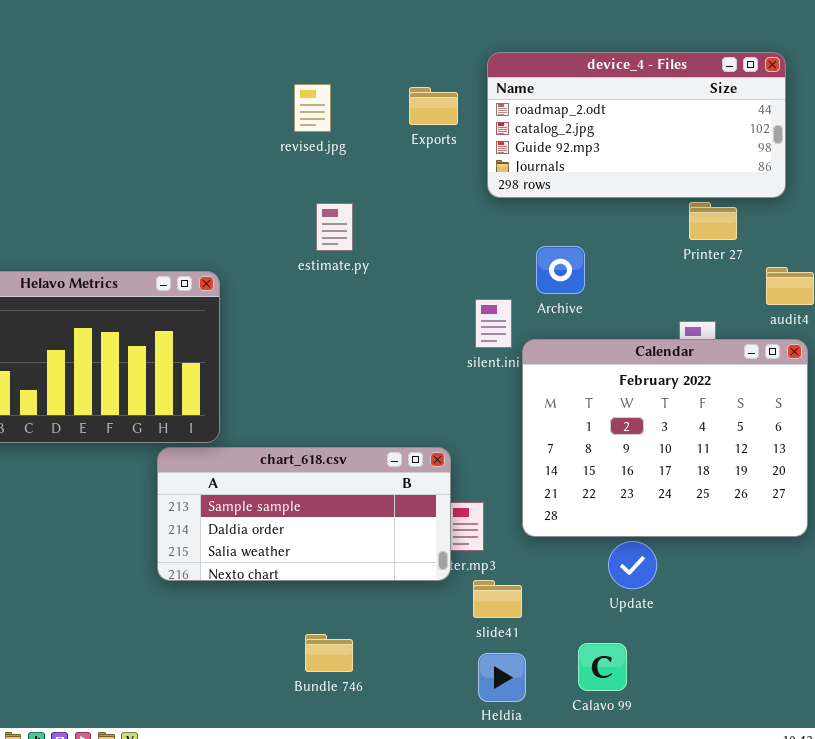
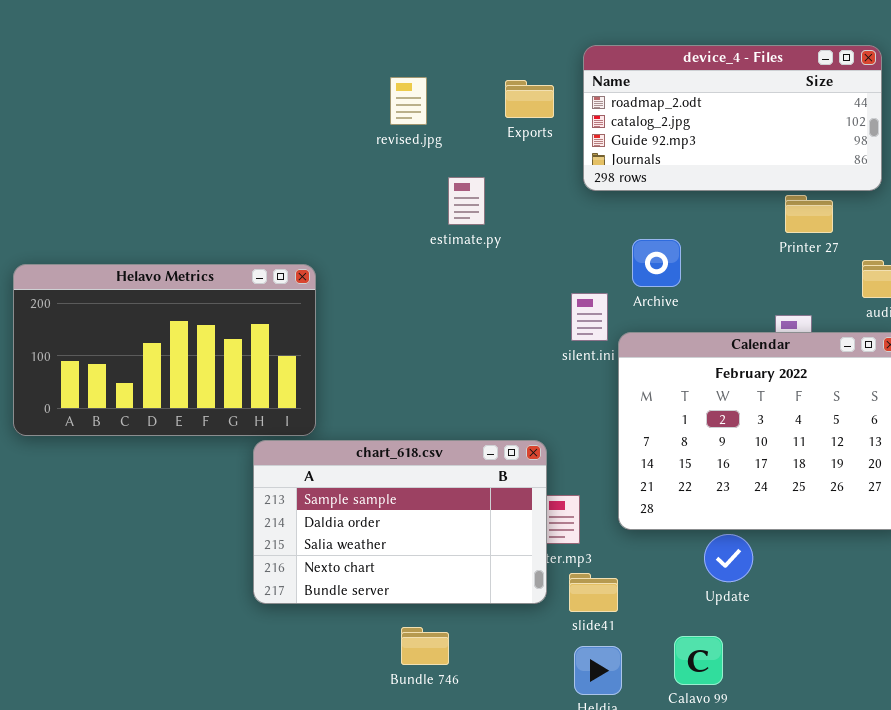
estimate.py: [316,203,353,251] -> [448,177,485,225], moved
chart_618.csv: [157,447,451,581] -> [253,440,547,604], resized

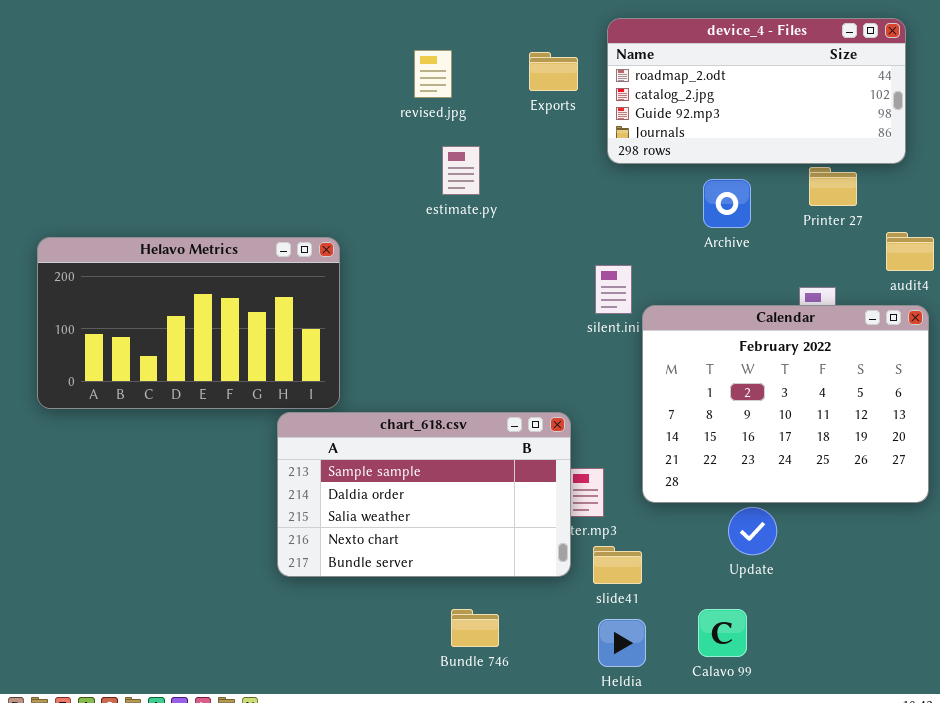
estimate.py: [448,177,485,225] -> [442,146,480,195], moved
Archive: [632,239,681,287] -> [703,179,751,228], moved
Bundle 746: [401,627,449,665] -> [451,609,499,647], moved

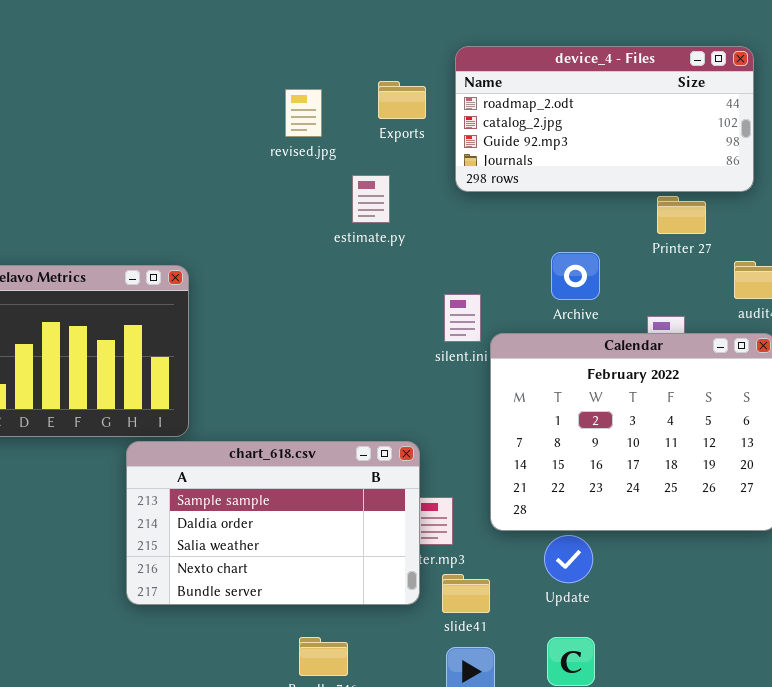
revised.jpg: [414,50,452,98] -> [285,89,322,137], moved
estimate.py: [442,146,480,195] -> [352,175,390,223], moved
Archive: [703,179,751,228] -> [551,252,600,300], moved
Update: [728,507,777,555] -> [544,535,593,583], moved

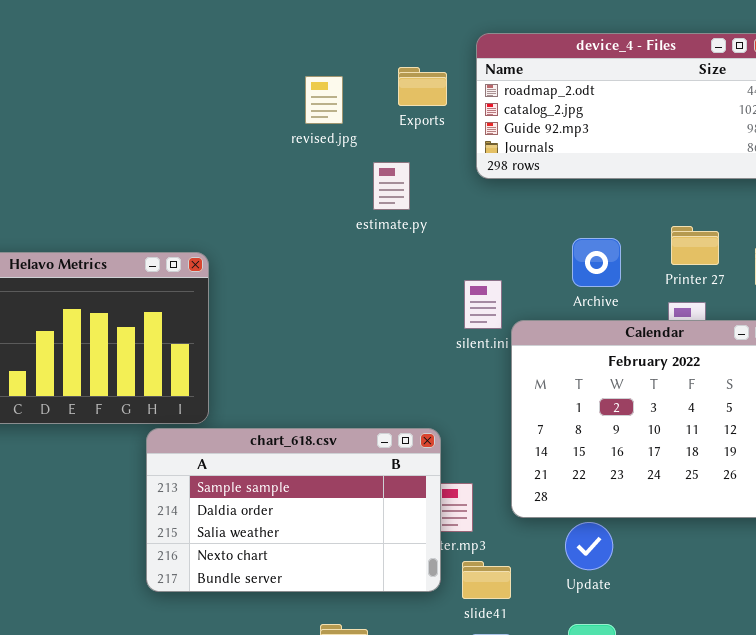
Printer 27: [657,196,706,234] -> [671,226,719,265], moved

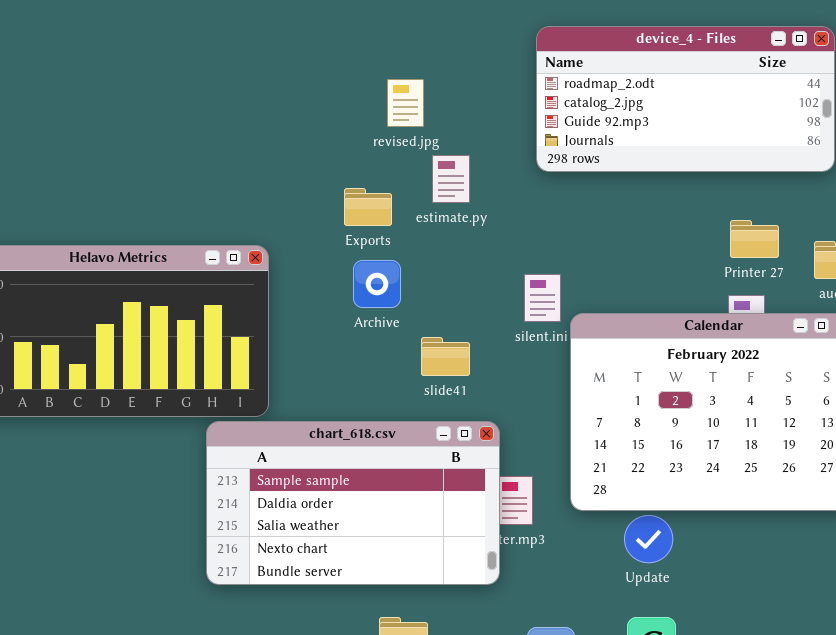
Exports: [398,67,447,106] -> [344,188,392,226], moved
revised.jpg: [305,76,343,124] -> [387,79,424,127], moved
Archive: [572,238,621,287] -> [353,260,401,308], moved
slide41: [462,561,511,599] -> [421,337,470,376], moved

